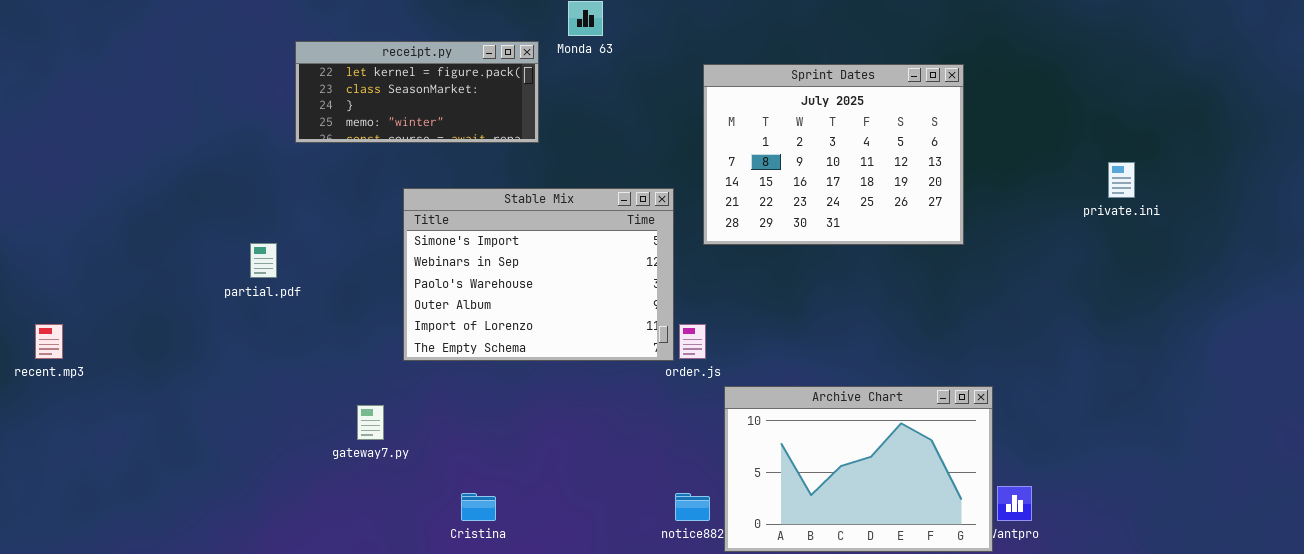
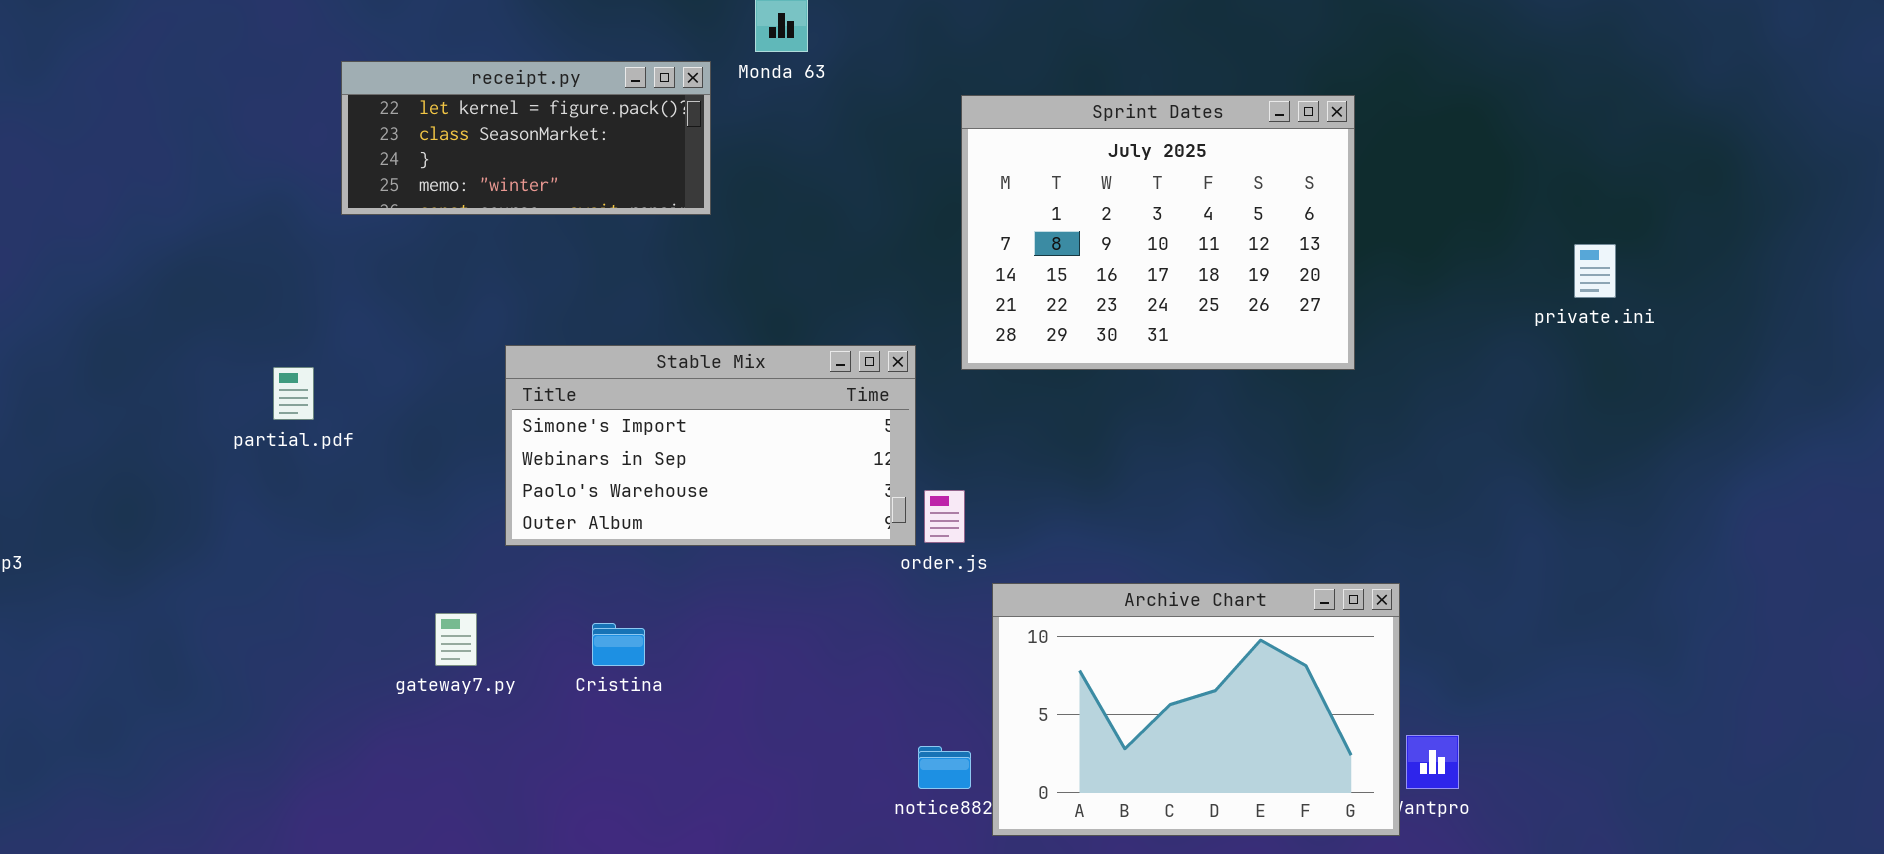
Stable Mix: [403,188,674,361] -> [505,345,916,546], resized
Cristina: [461,493,496,521] -> [592,623,645,666], moved

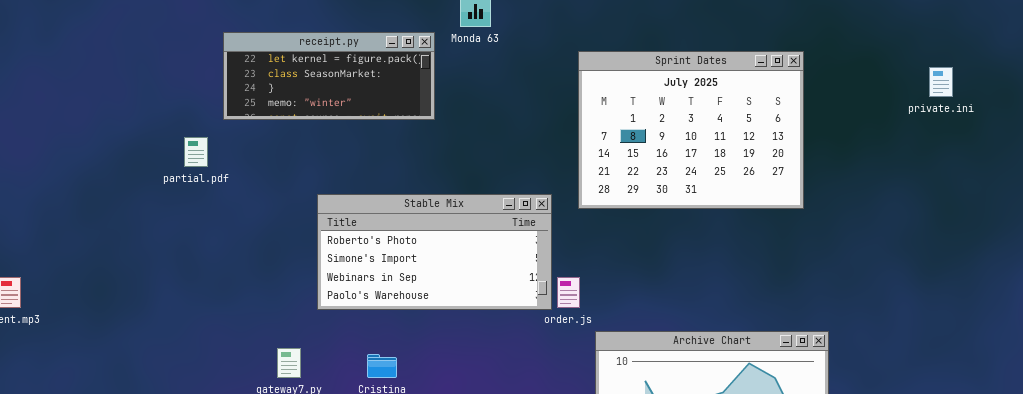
private.ini: [1574,244,1616,298] -> [929,67,953,97], moved
Stable Mix: [505,345,916,546] -> [317,194,552,310], scrolled up 1 row
partial.pdf: [273,367,314,420] -> [184,137,208,167], moved

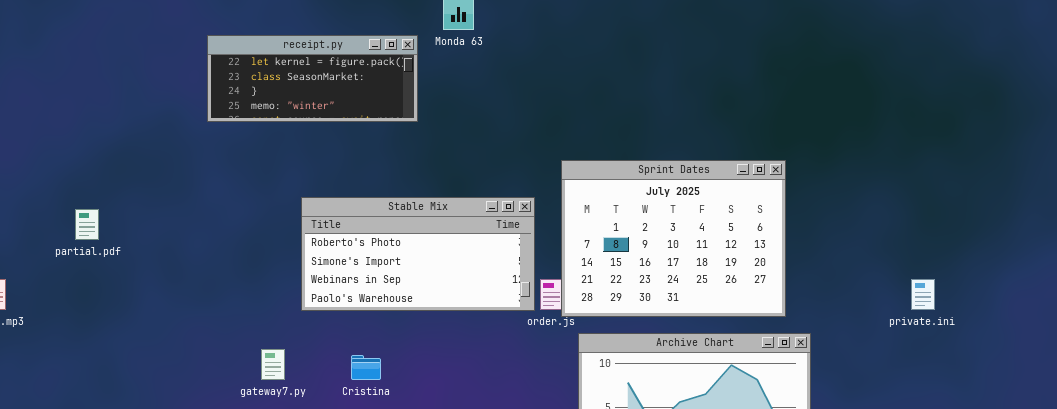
Sprint Dates: [578,51,804,209] -> [561,160,786,317], moved
private.ini: [929,67,953,97] -> [911,279,935,310], moved
partial.pdf: [184,137,208,167] -> [75,209,99,240], moved

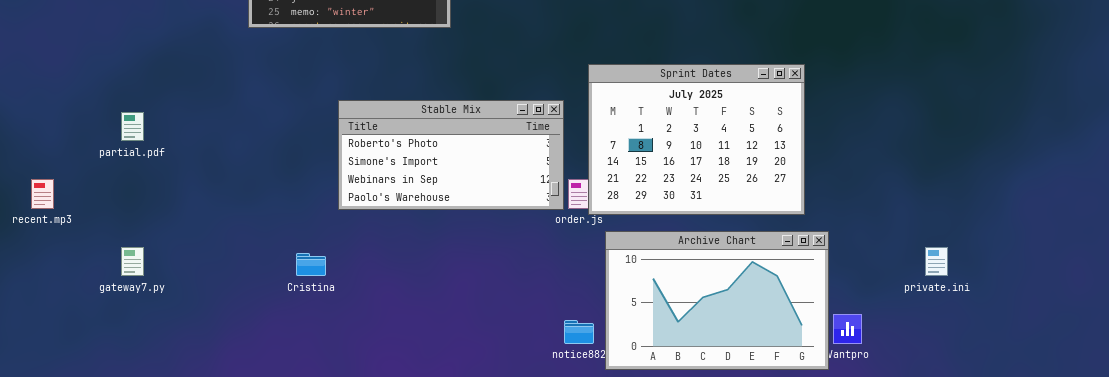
private.ini: [911,279,935,310] -> [925,247,948,276], moved
gateway7.py: [261,349,285,380] -> [121,247,144,276], moved
Cristina: [351,355,381,380] -> [296,253,326,276], moved

